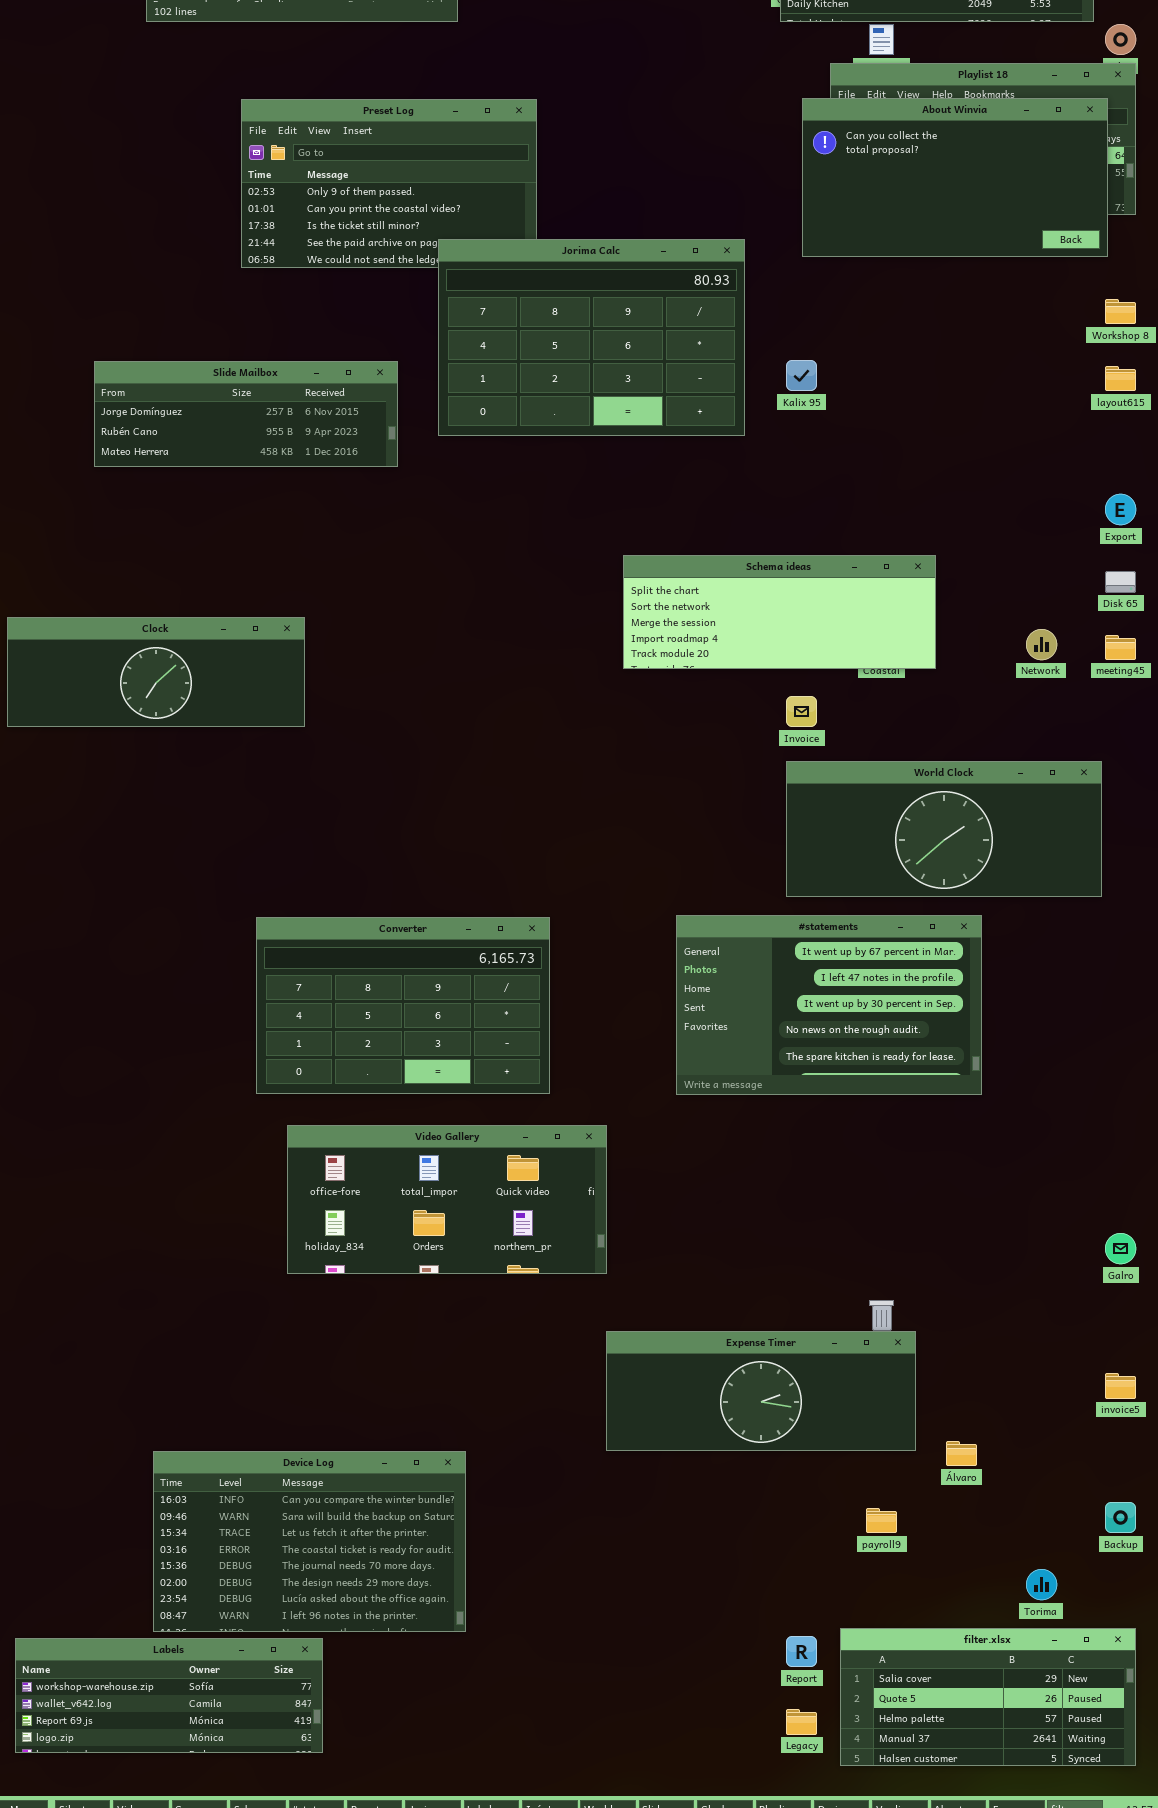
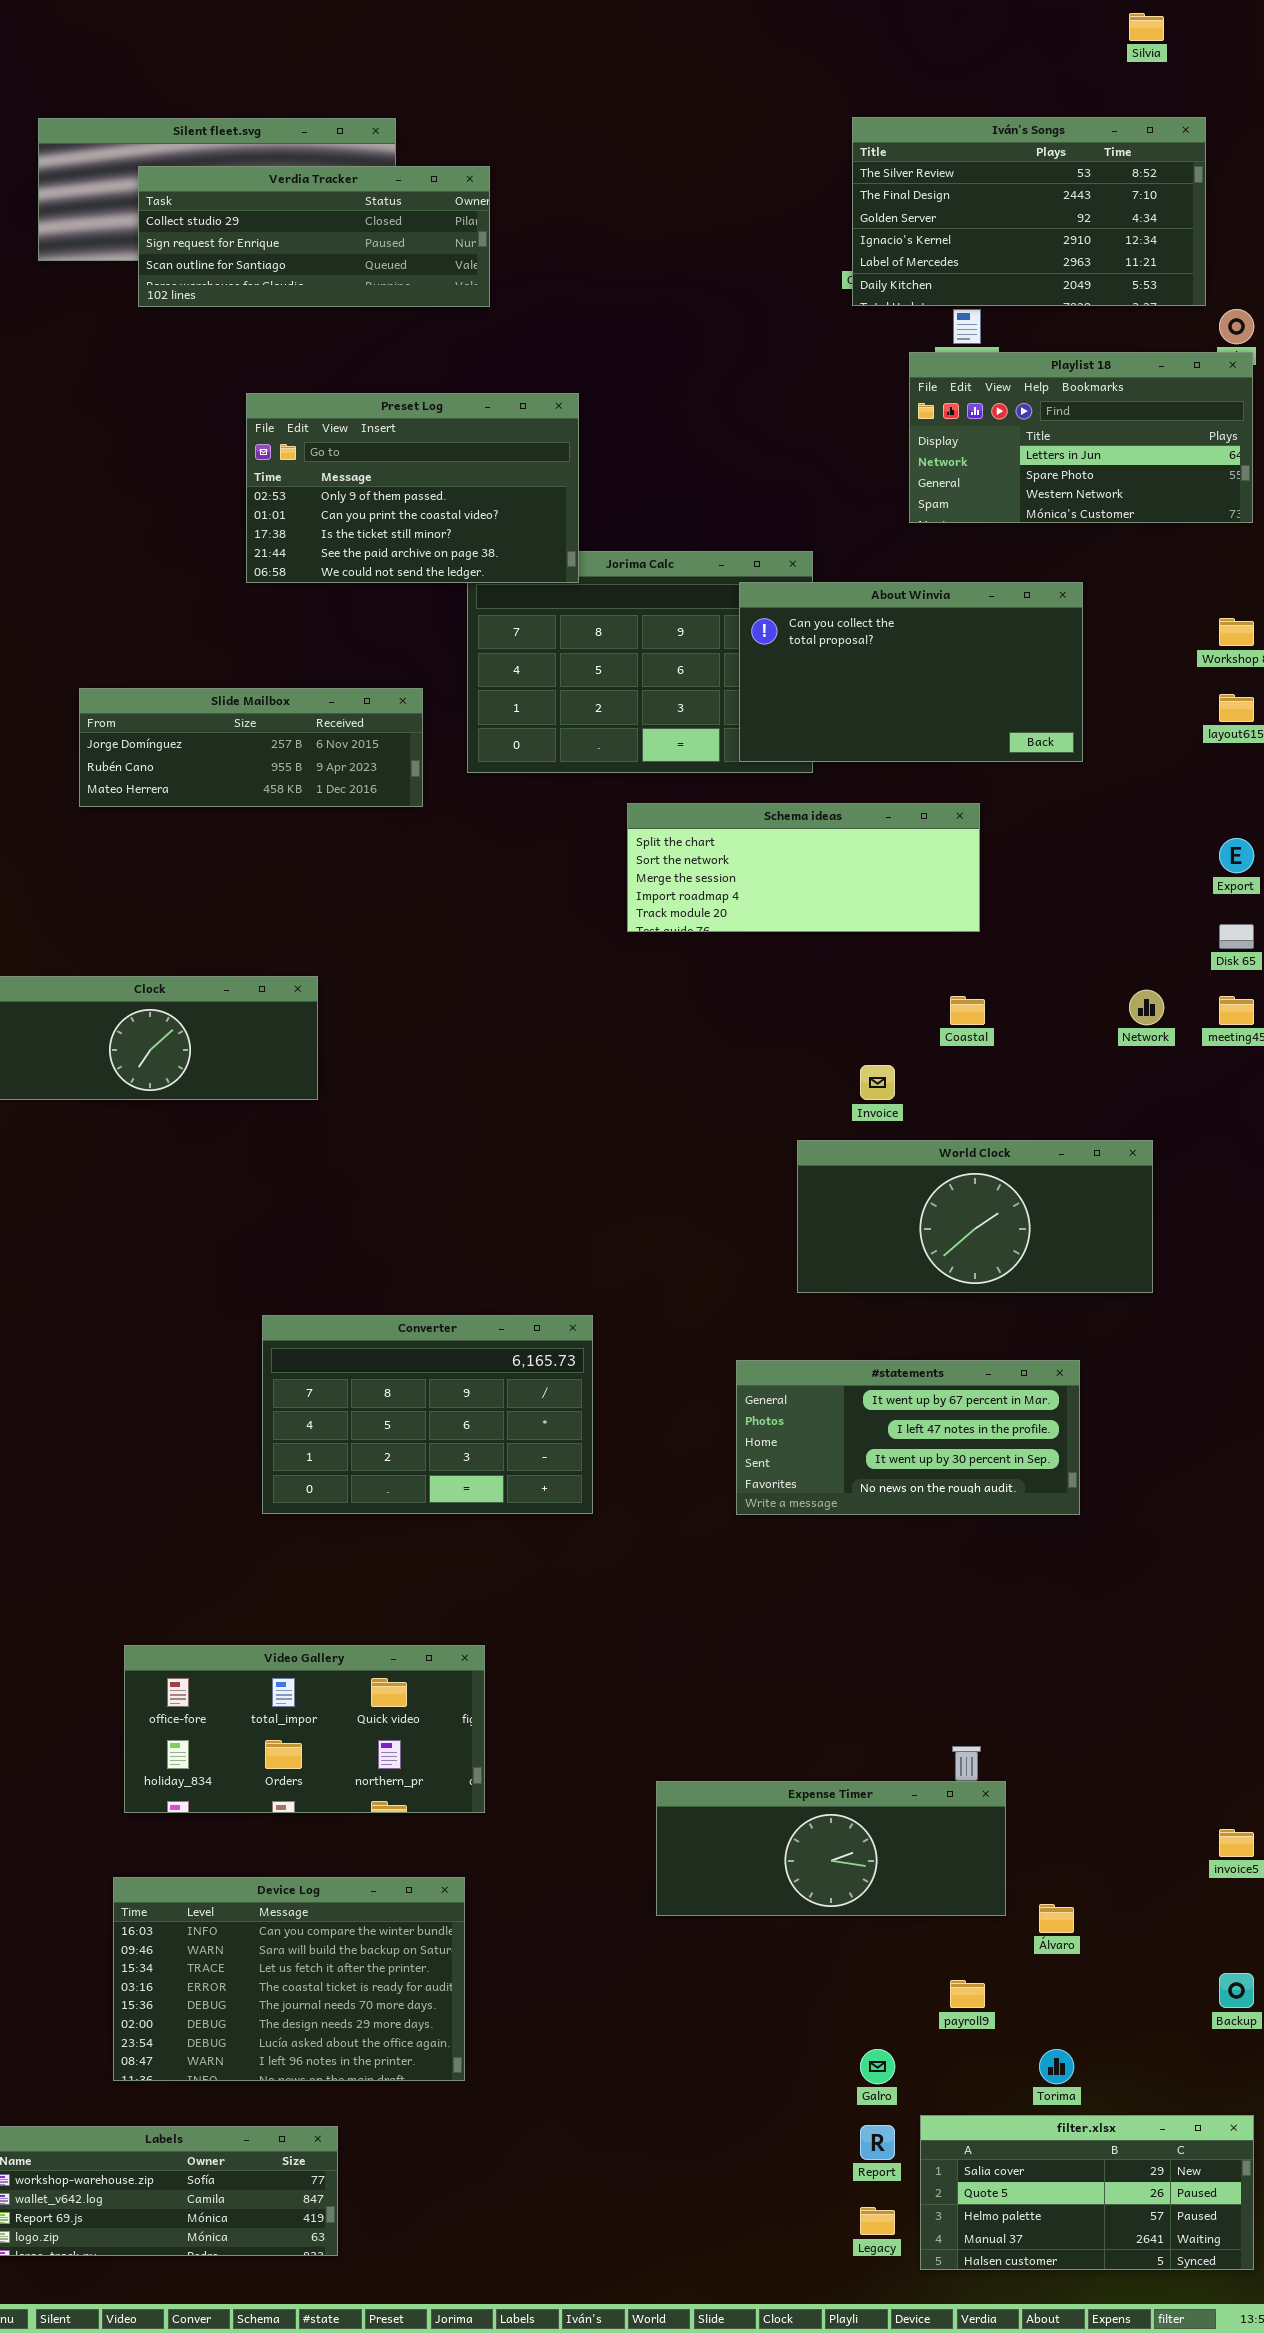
About Winvia: [802,98,1108,257] -> [739,582,1083,762], moved
Preset Log: [241,99,537,268] -> [246,393,579,583], raised
Schema ideas: [623,555,936,669] -> [627,803,980,932], moved
World Clock: [786,761,1102,897] -> [797,1140,1153,1293], moved
#statements: [676,915,982,1095] -> [736,1360,1080,1515], resized
Video Gallery: [287,1125,607,1274] -> [124,1645,485,1813], moved
Galro: [1105,1233,1136,1264] -> [860,2049,895,2084], moved
Device Log: [153,1451,466,1632] -> [113,1877,465,2081], moved
Torima: [1026,1569,1057,1600] -> [1039,2049,1074,2084], moved

